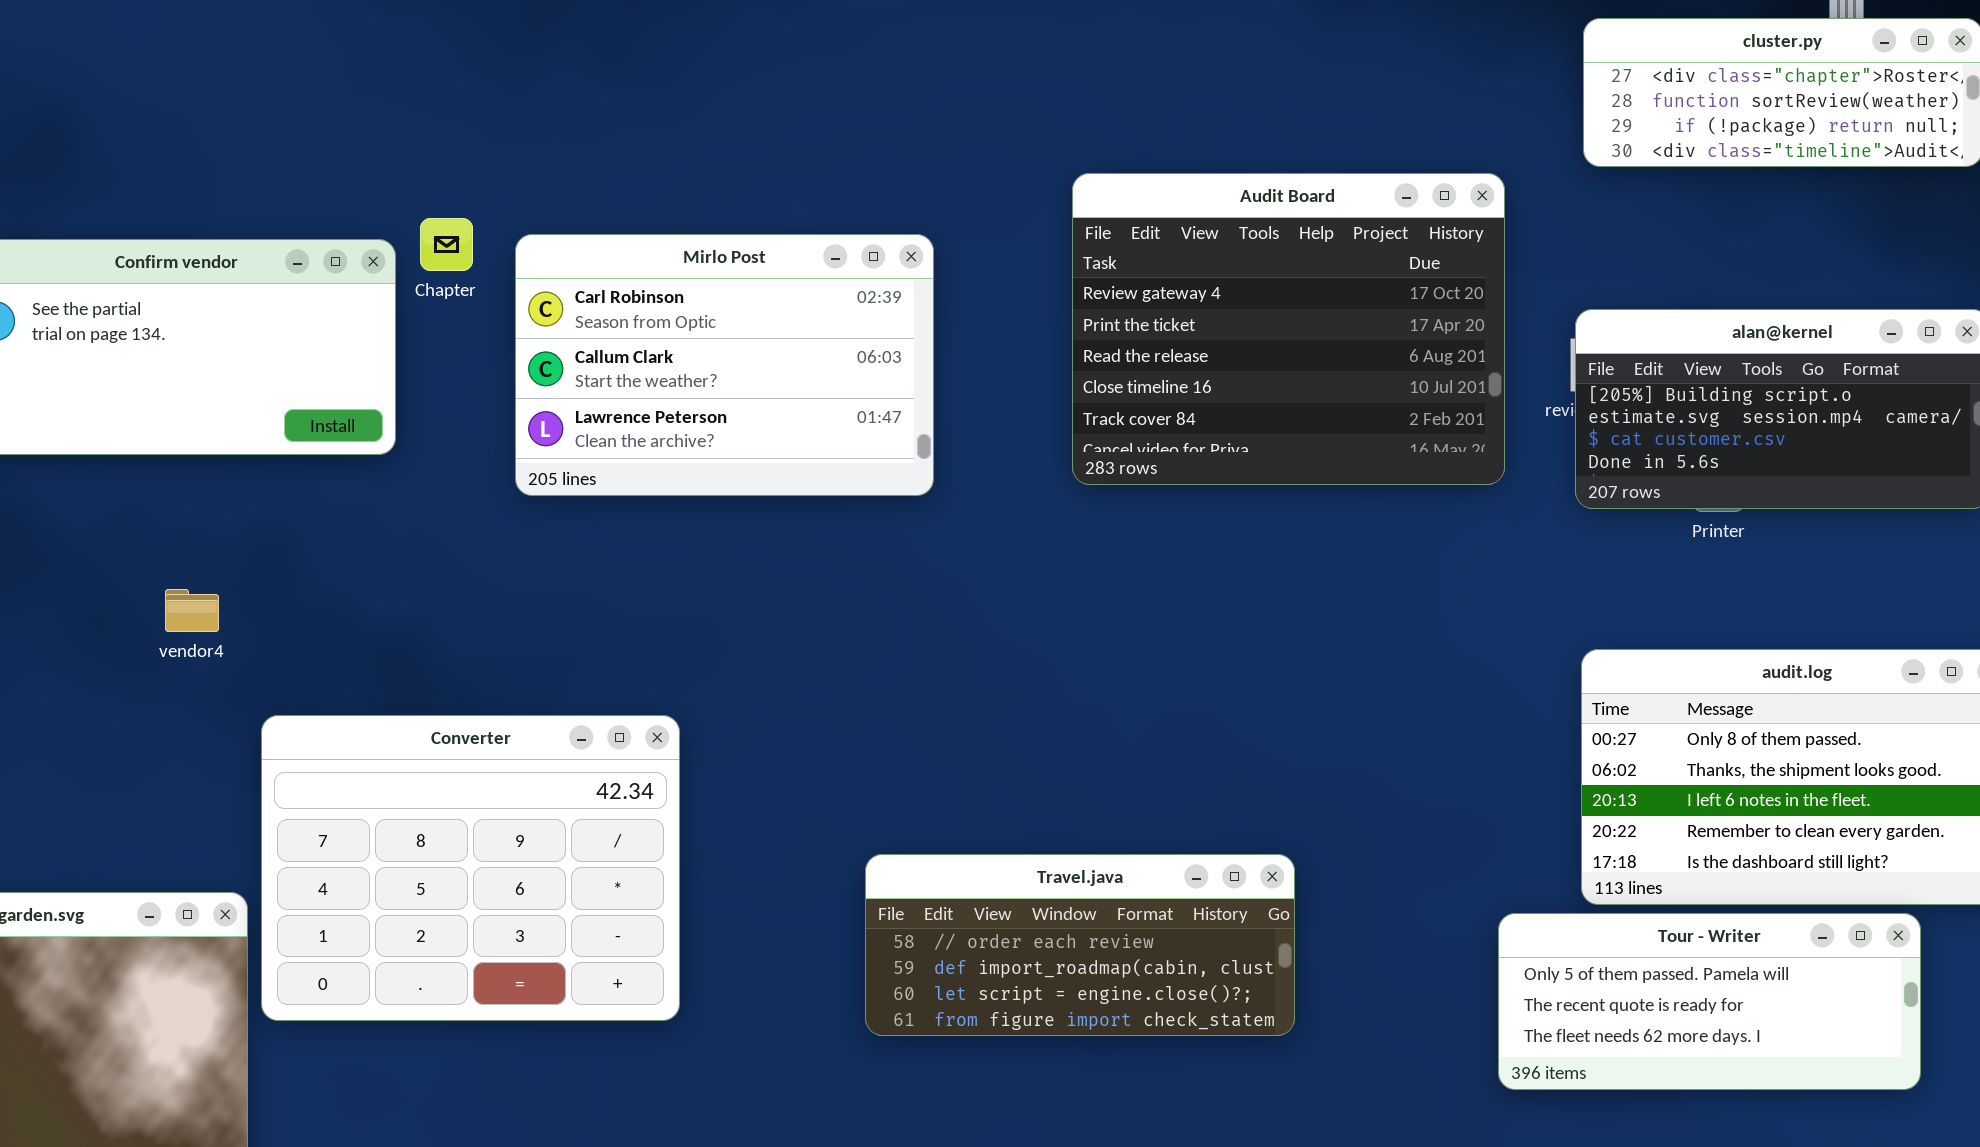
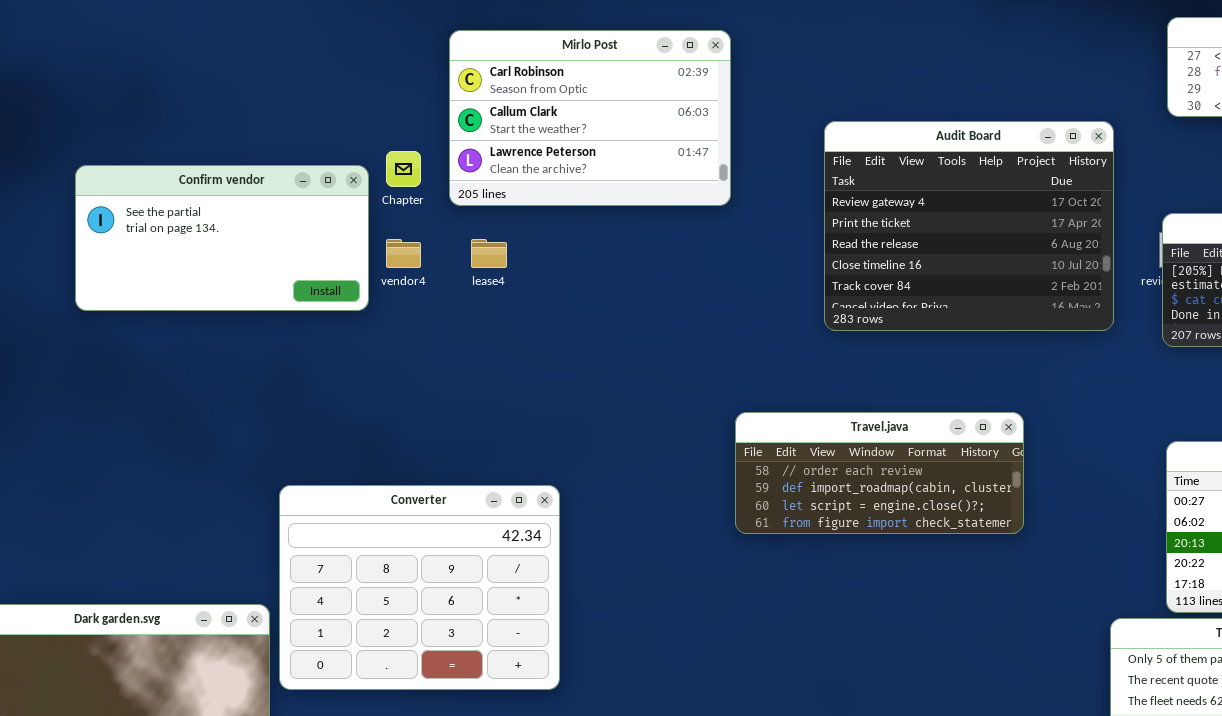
Mirlo Post: [515,234,934,496] -> [449,30,731,206], moved
vendor4: [165,589,219,632] -> [386,239,421,268], moved
Travel.java: [865,854,1295,1036] -> [735,412,1024,534], moved

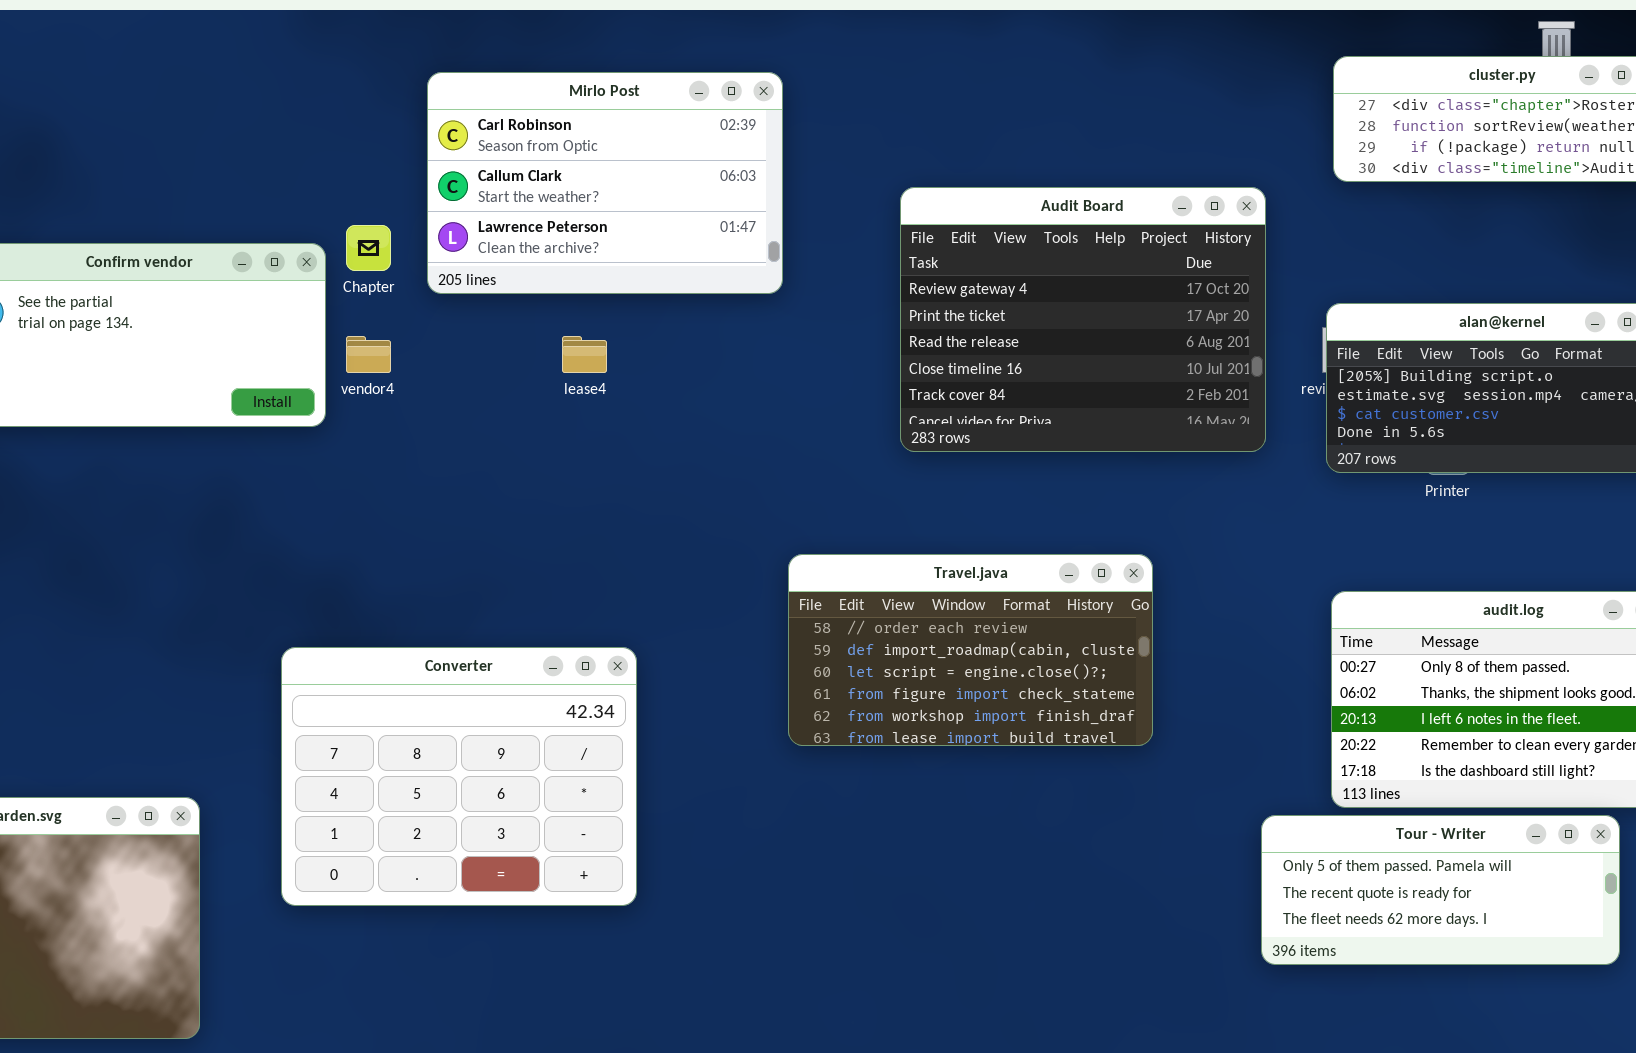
lease4: [471,239,507,268] -> [562,336,607,373], moved
Travel.java: [735,412,1024,534] -> [788,554,1153,746], resized
Converter: [279,485,560,690] -> [281,647,637,906], moved

